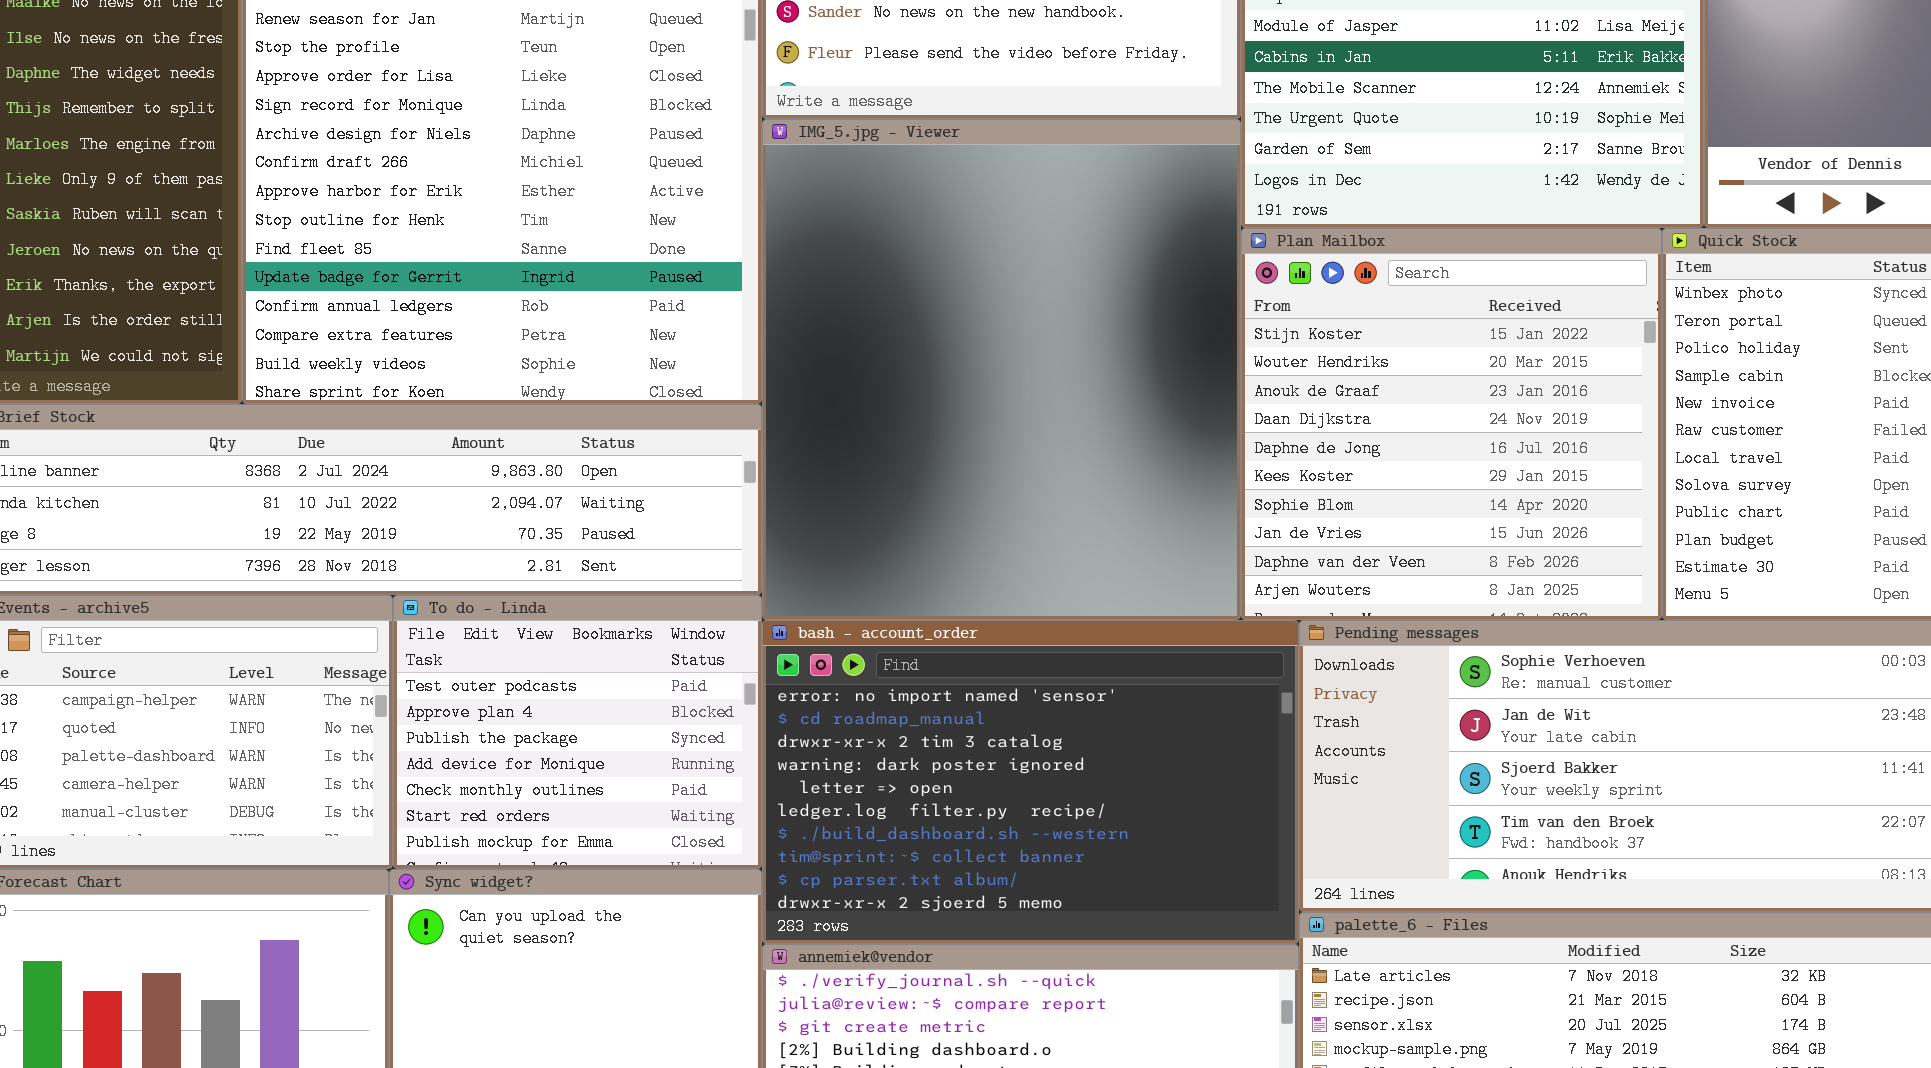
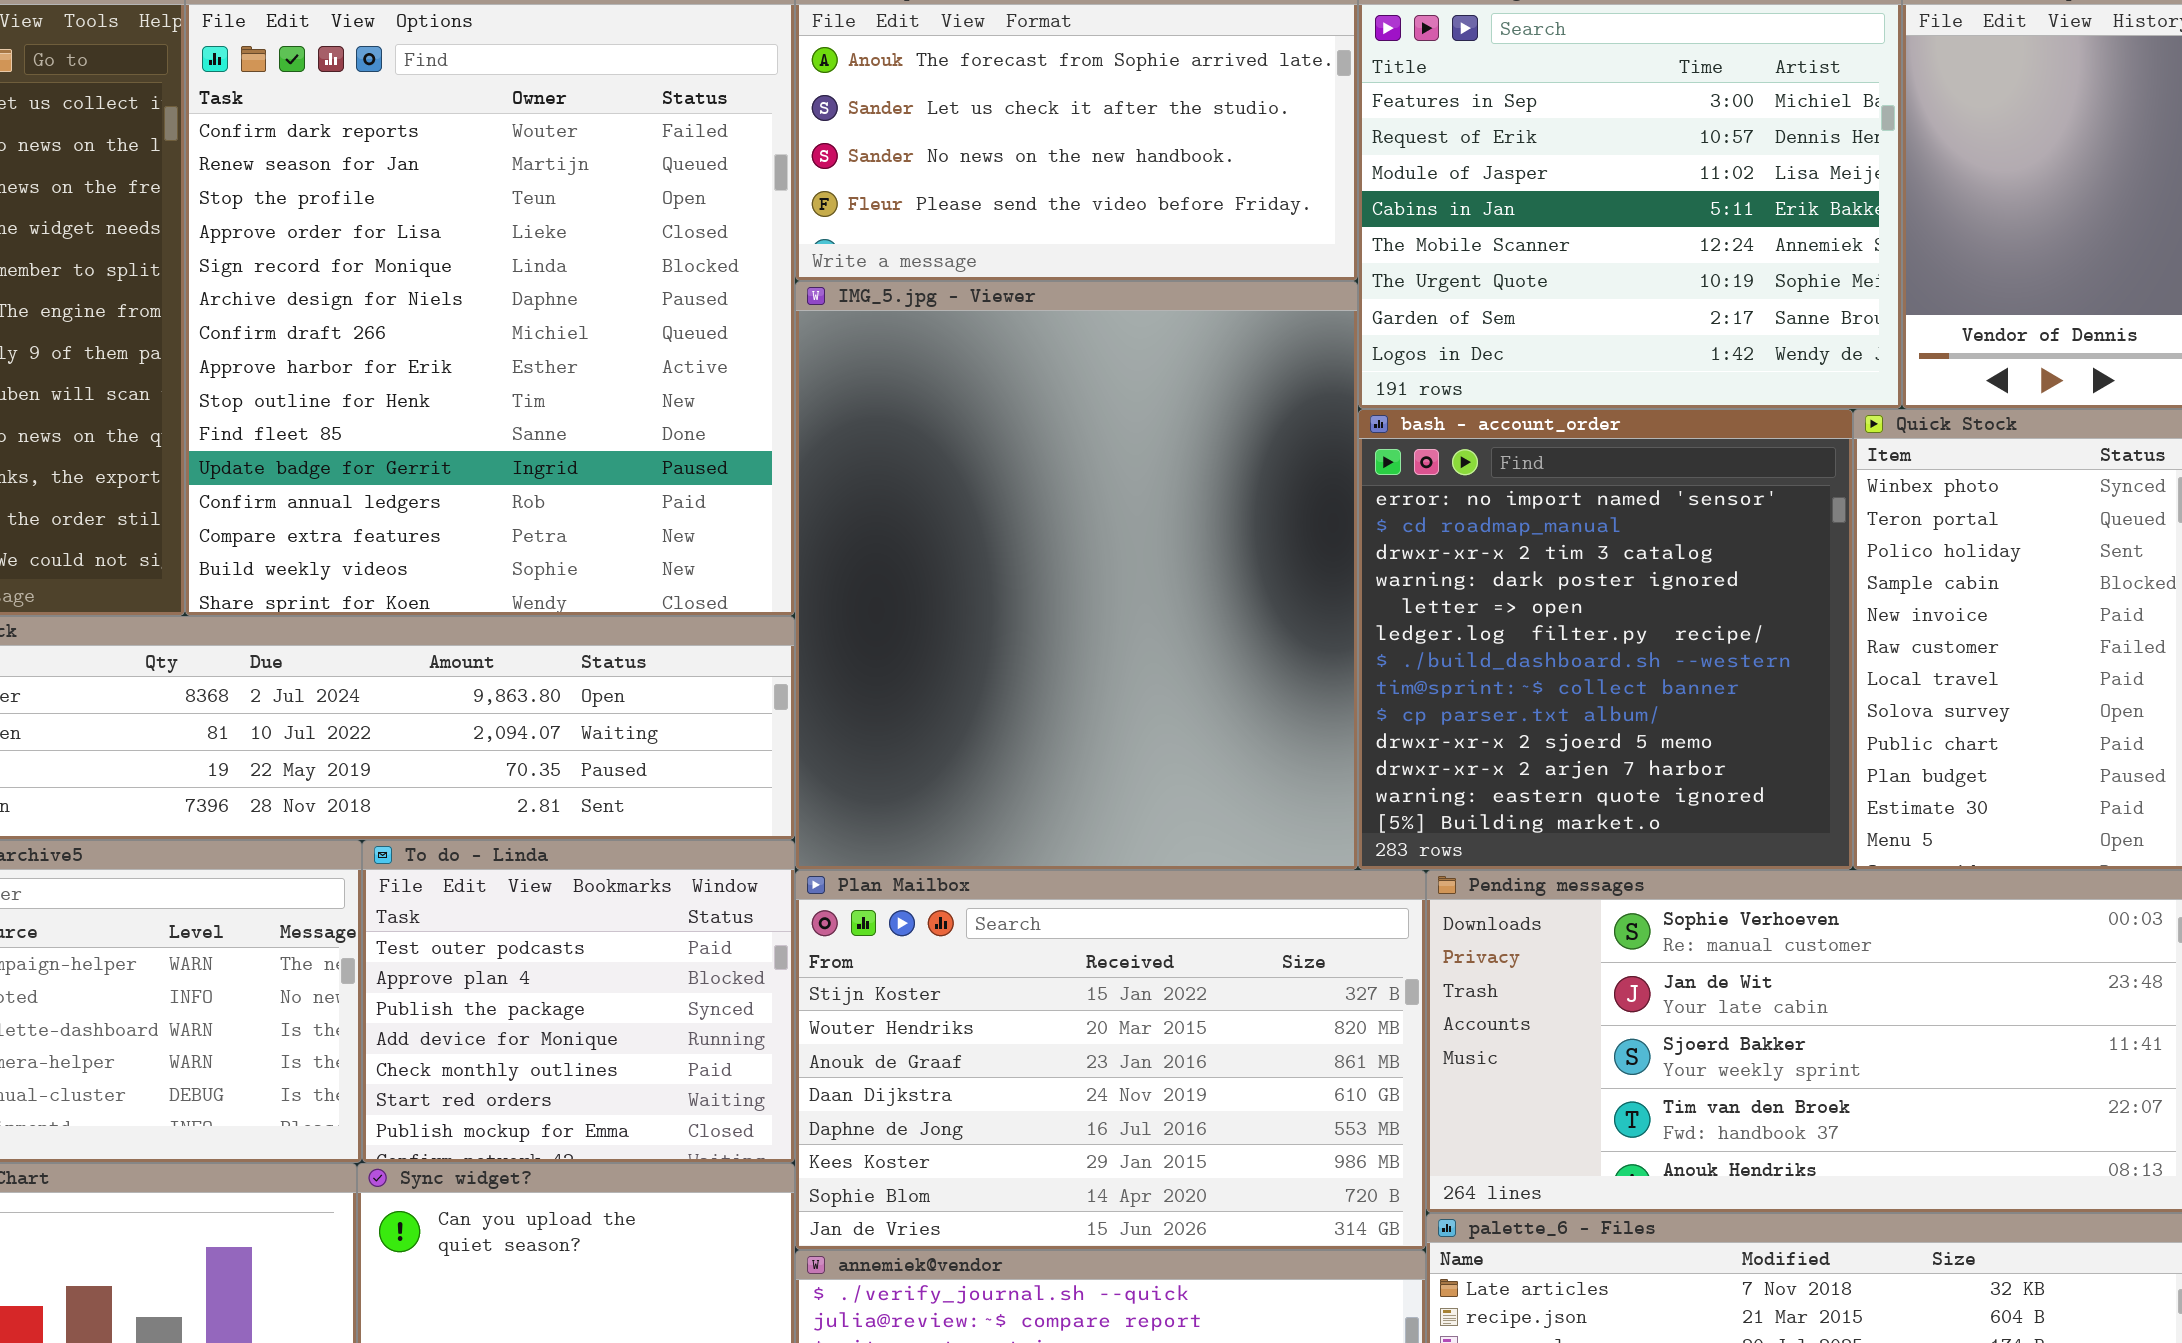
Plan Mailbox: [1241,228,1662,620] -> [795,870,1426,1250], moved, resized
bash - account_order: [762,620,1299,944] -> [1358,409,1853,870], moved, resized

